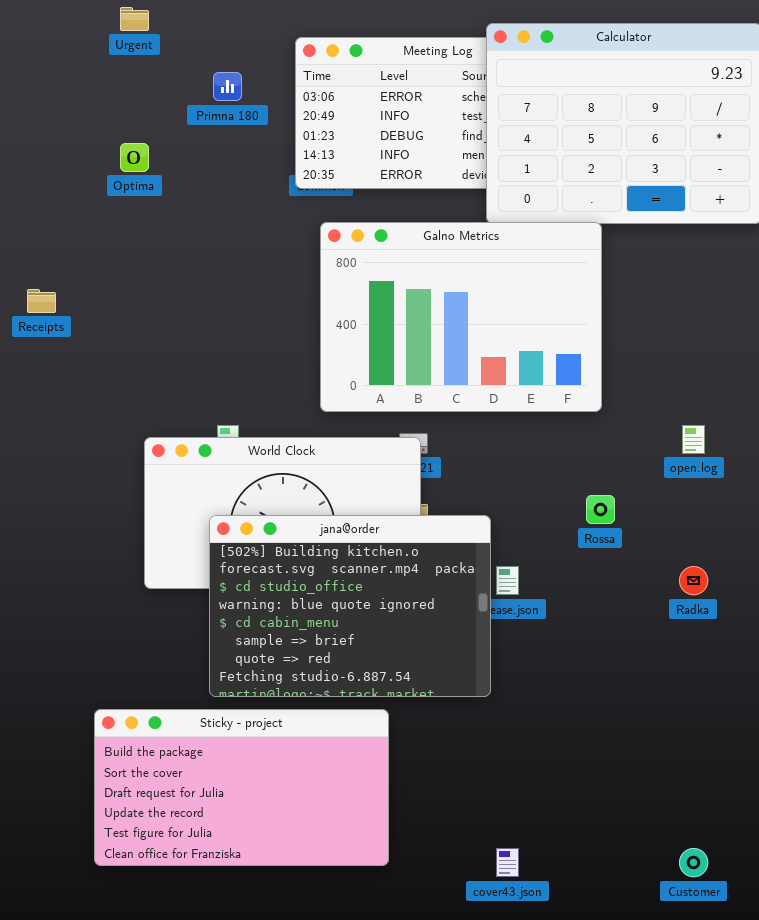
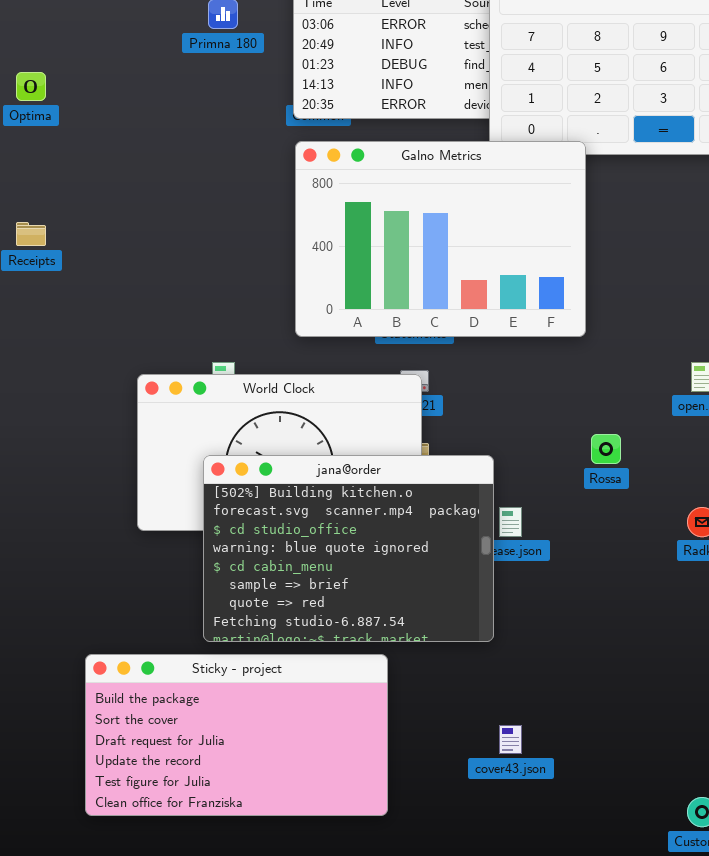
Optima: [120,143,149,172] -> [16,72,46,101], moved
Galno Metrics: [320,222,602,412] -> [295,141,586,337], moved
cover43.json: [496,848,519,877] -> [499,725,522,754], moved

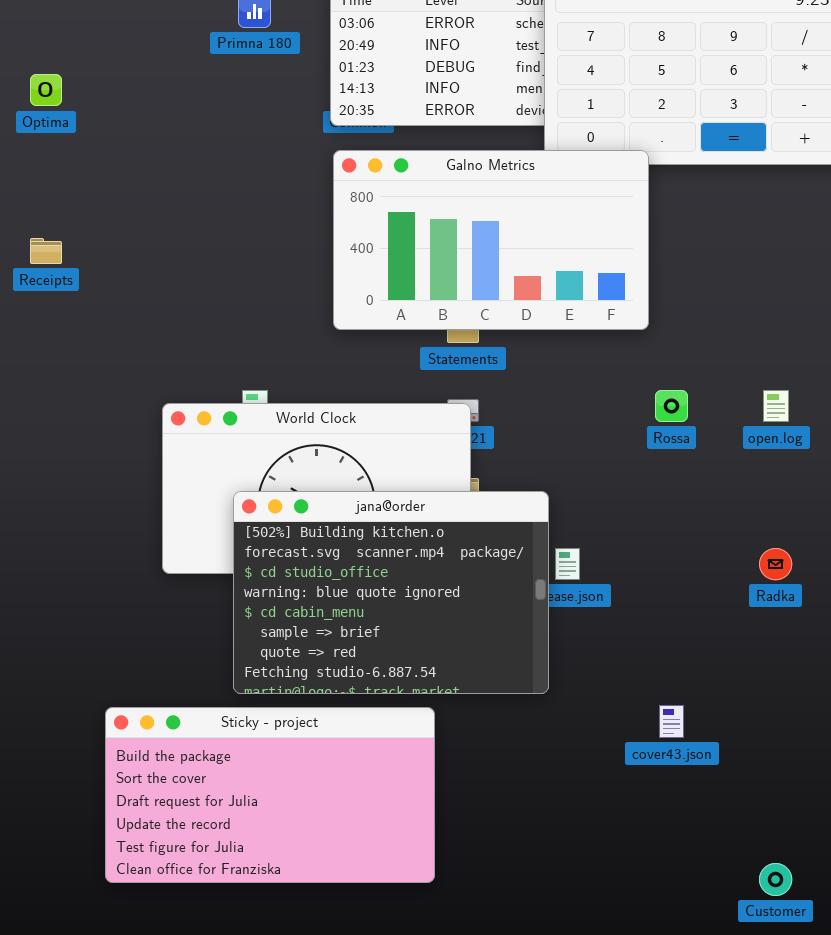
Galno Metrics: [295,141,586,337] -> [333,150,649,330], resized
Rossa: [591,434,621,464] -> [655,390,688,422], moved
cover43.json: [499,725,522,754] -> [659,705,684,738], moved

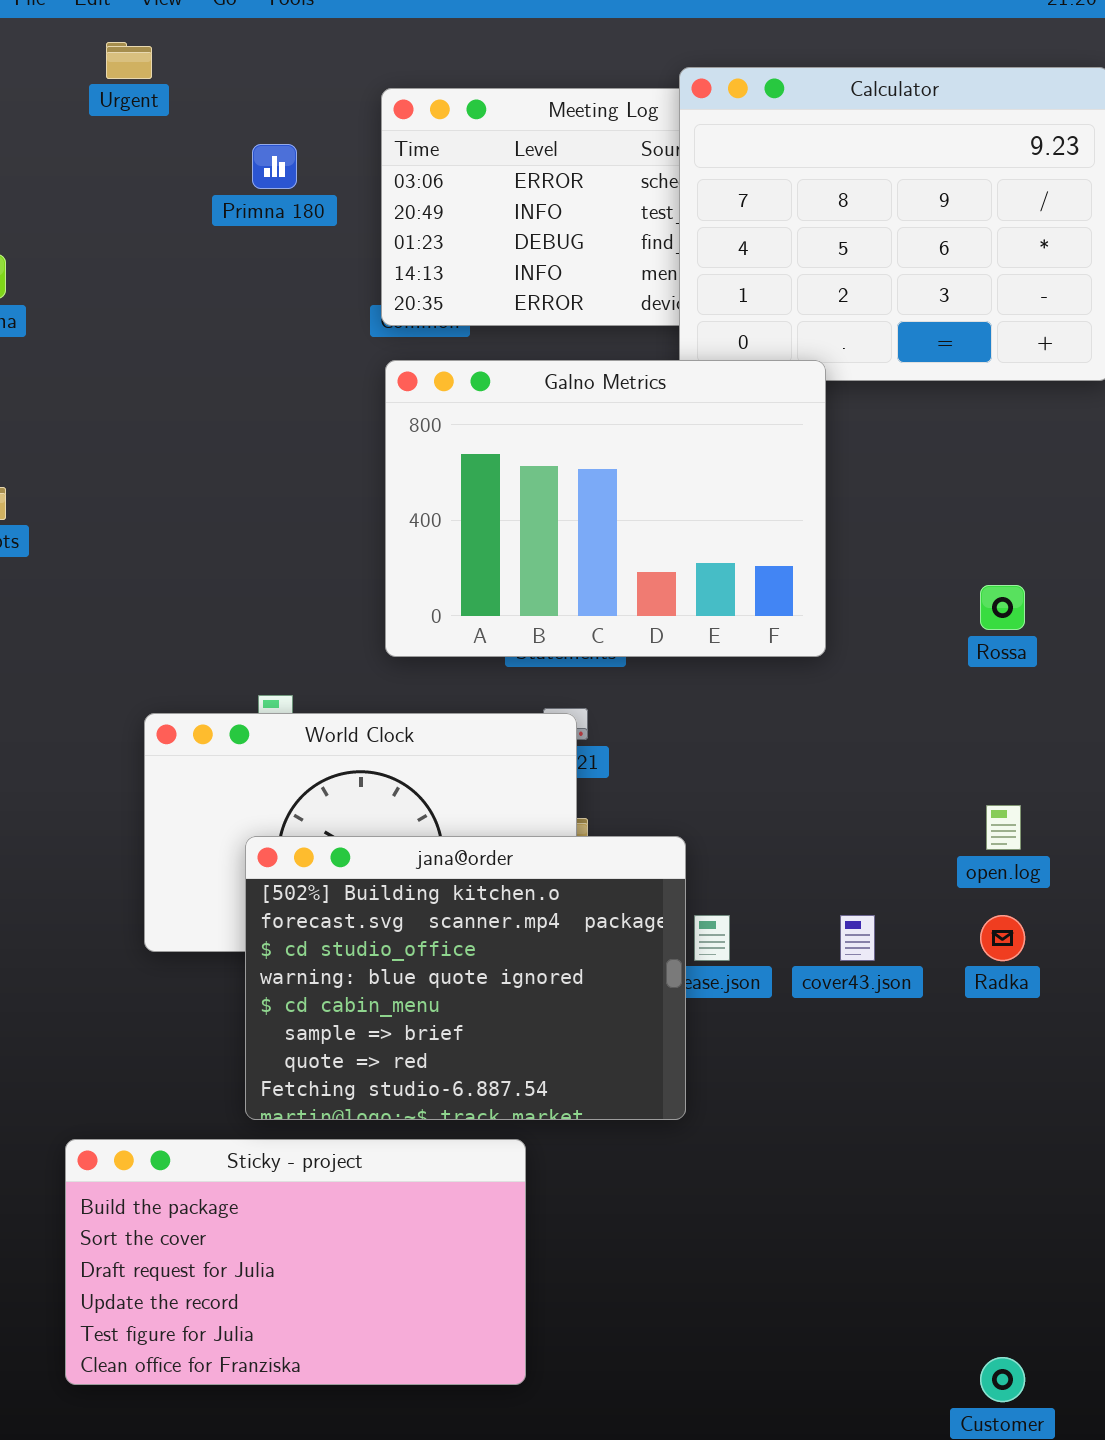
Galno Metrics: [333,150,649,330] -> [385,360,826,657], resized
Rossa: [655,390,688,422] -> [980,585,1025,630], moved
open.log: [763,390,789,422] -> [986,805,1021,850], moved
cover43.json: [659,705,684,738] -> [840,915,875,961], moved

